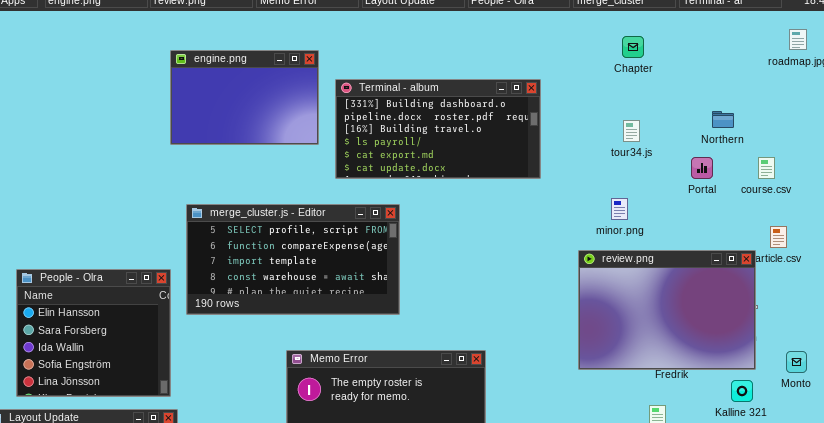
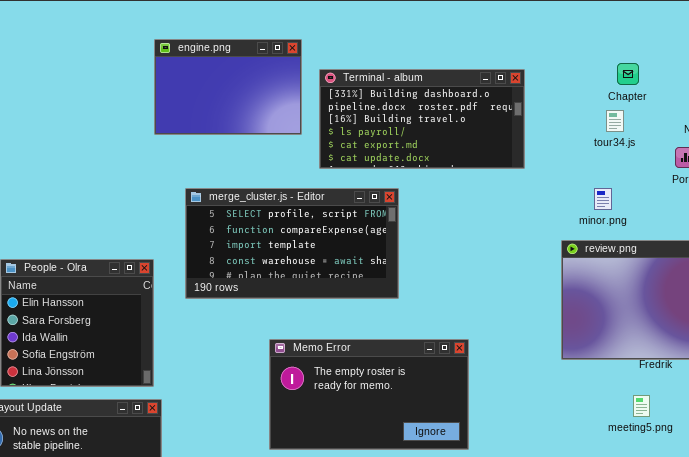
Chapter: [622,36,644,58] -> [617,63,639,85], moved
merge_cluster.js - Editor: [186,204,400,315] -> [185,188,399,299], moved

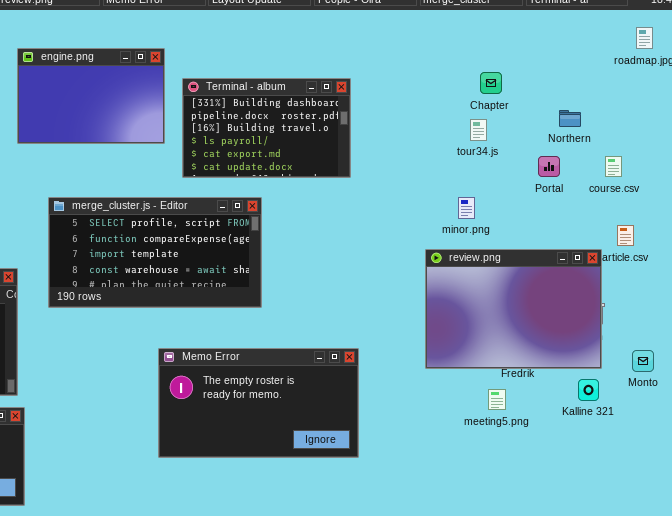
Terminal - album: [319,69,525,169] -> [182,78,351,178], resized
Memo Error: [269,339,469,450] -> [158,348,359,458], moved
meeting5.png: [633,395,650,417] -> [488,389,506,410], moved

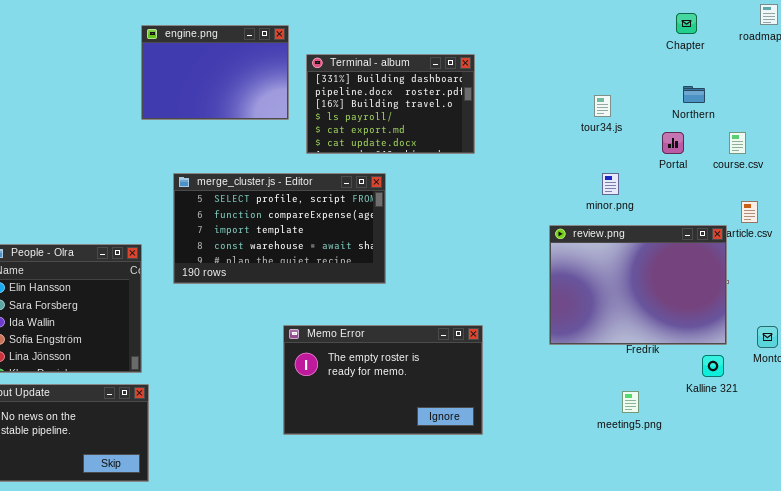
Chapter: [480,72,502,94] -> [676,13,697,34], moved
minor.png: [458,197,475,219] -> [602,173,619,195], moved
meeting5.png: [488,389,506,410] -> [622,391,639,413], moved

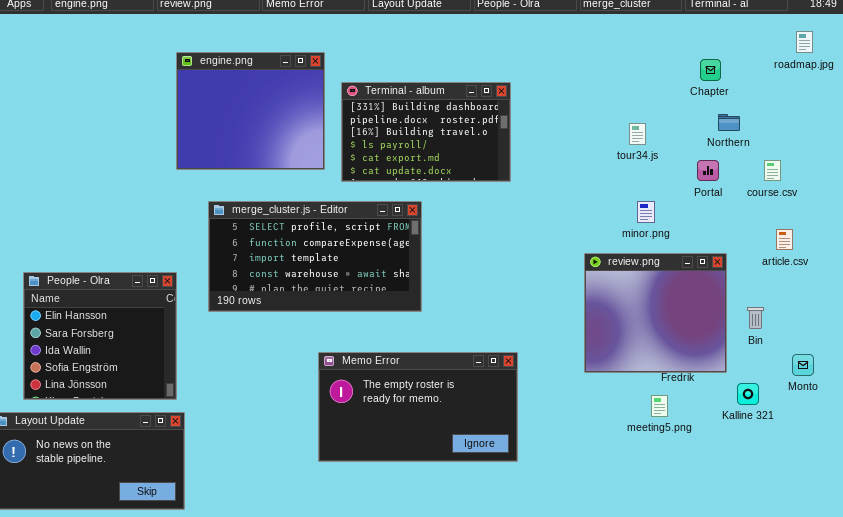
Chapter: [676,13,697,34] -> [700,59,721,81], moved
engine.png: [141,25,289,120] -> [176,52,325,170], resized
review.png: [549,225,727,345] -> [584,253,727,373], resized
meeting5.png: [622,391,639,413] -> [651,395,668,417], moved

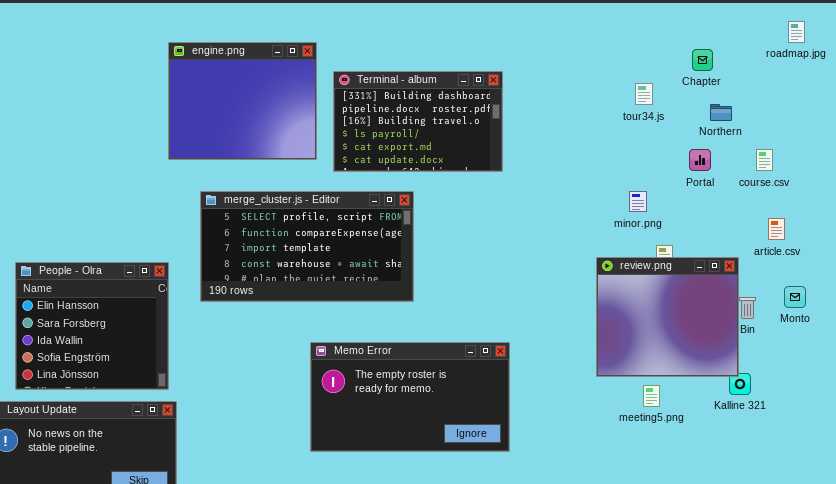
tour34.js: [629,123,646,145] -> [635,83,653,105], moved
review.png: [584,253,727,373] -> [596,257,739,377], moved
Monto: [792,354,814,376] -> [784,286,806,308], moved

